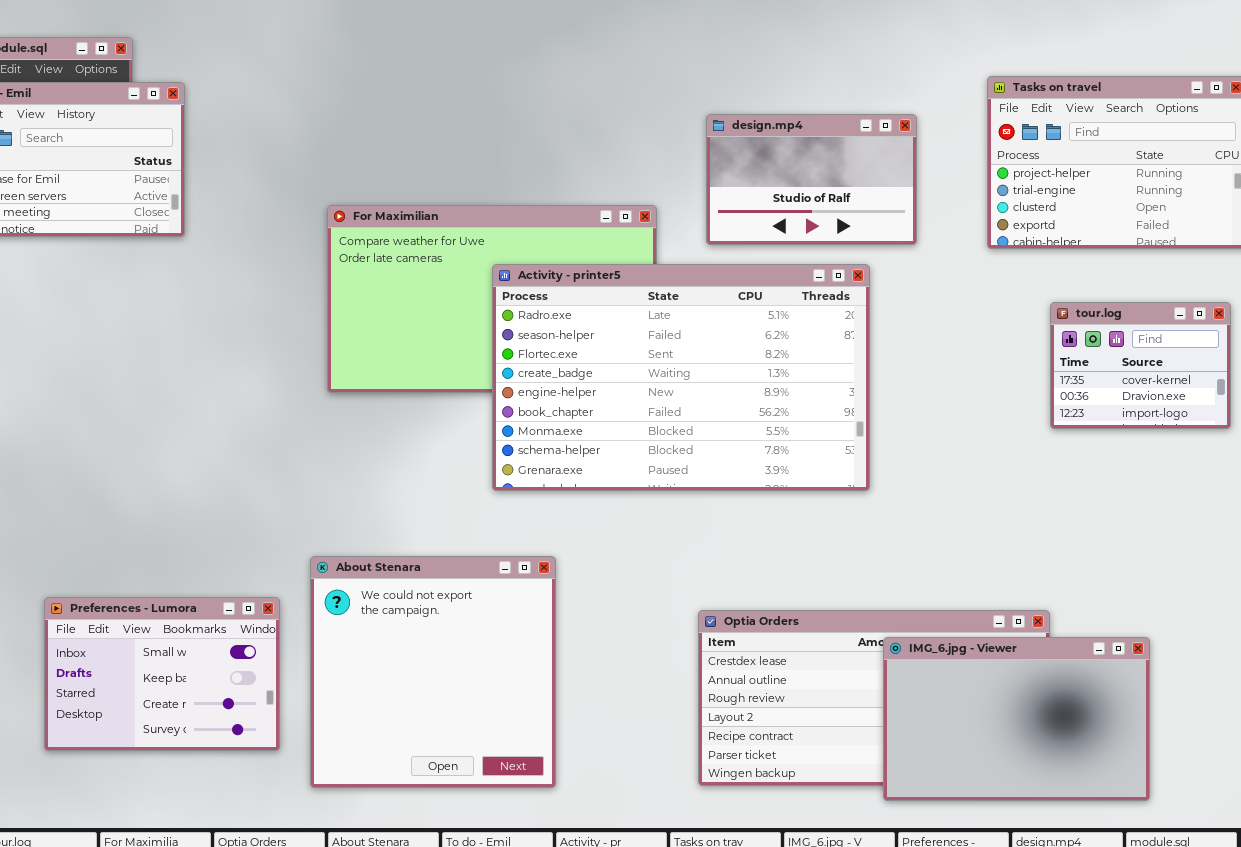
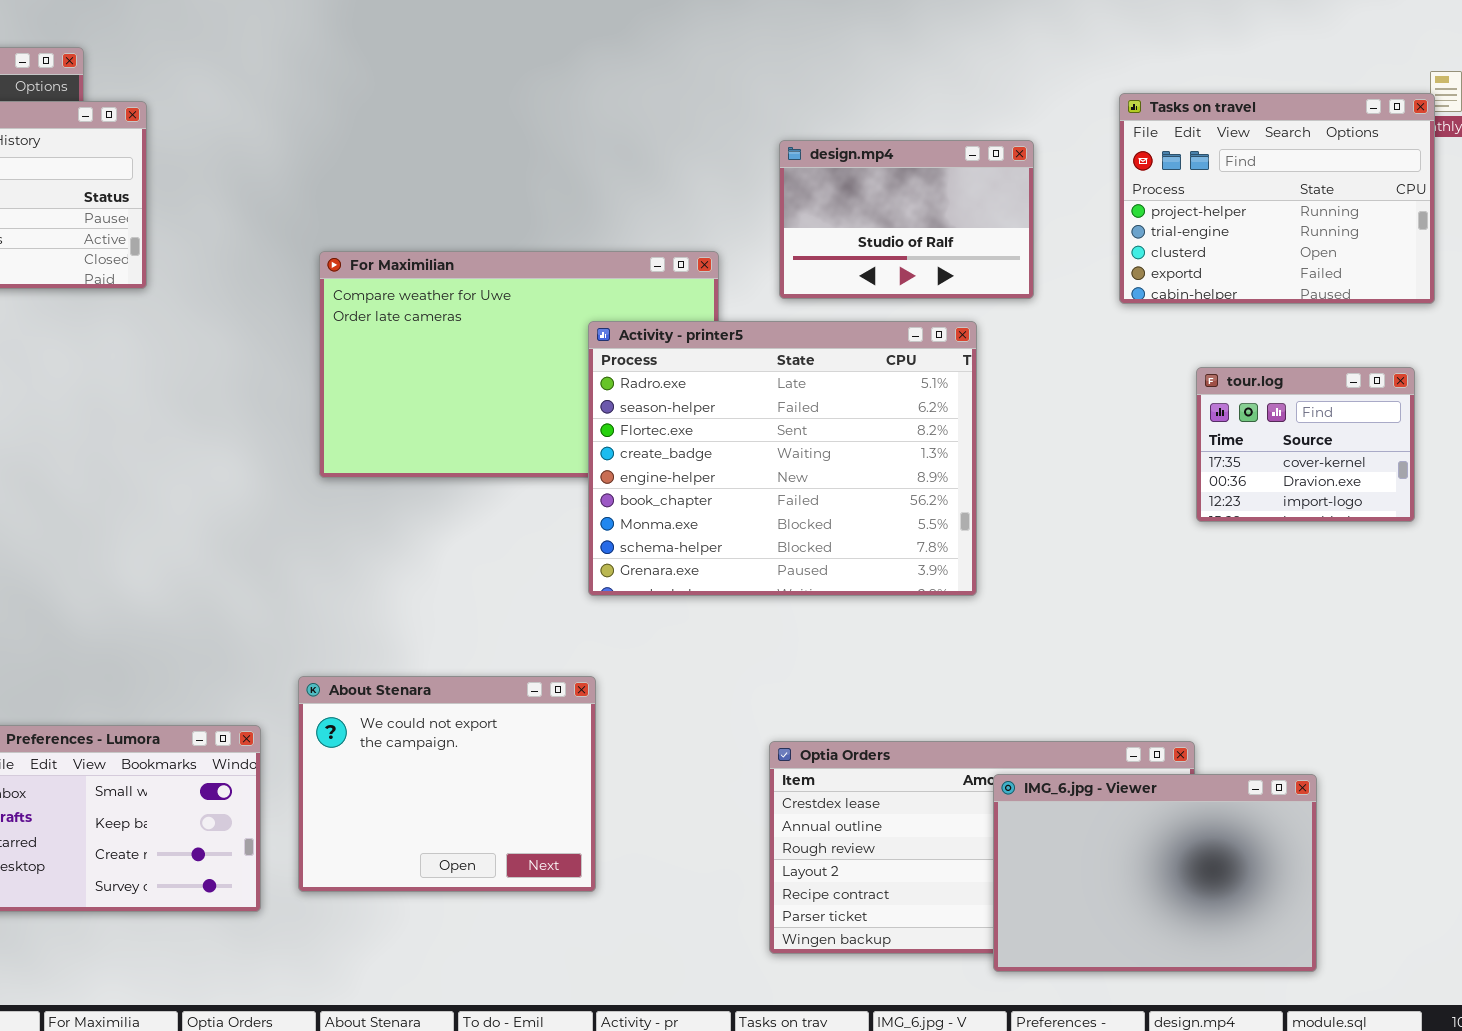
Activity - printer5: [492,264,870,491] -> [588,321,977,596], resized
About Stenara: [310,556,556,788] -> [298,676,596,892], resized

